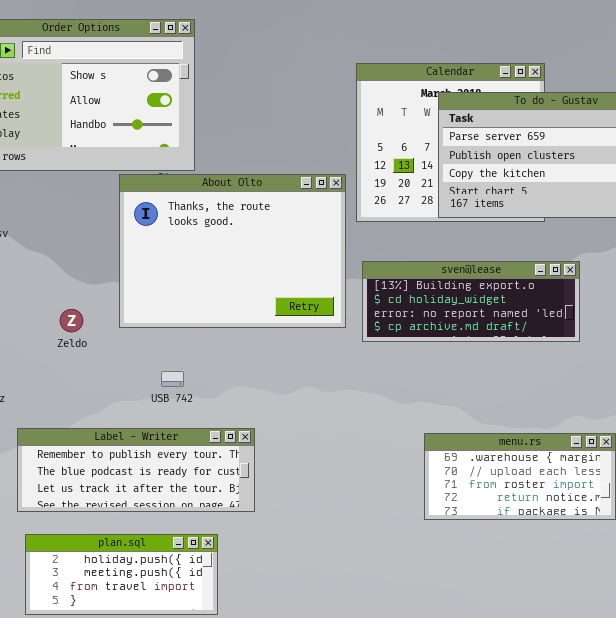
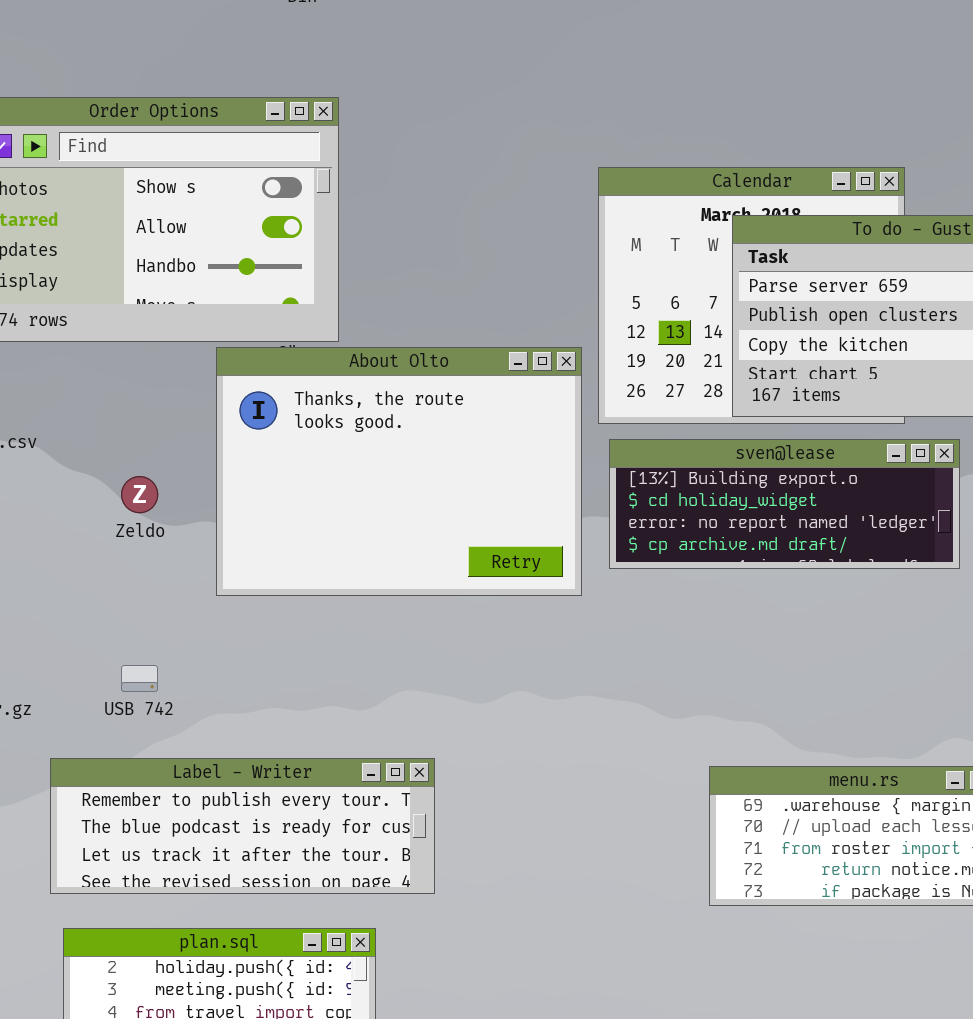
sven@lease: [362,261,580,342] -> [609,439,960,569], moved
Zeldo: [60,309,83,332] -> [121,476,158,513], moved
USB 742: [161,371,184,387] -> [121,665,158,692], moved

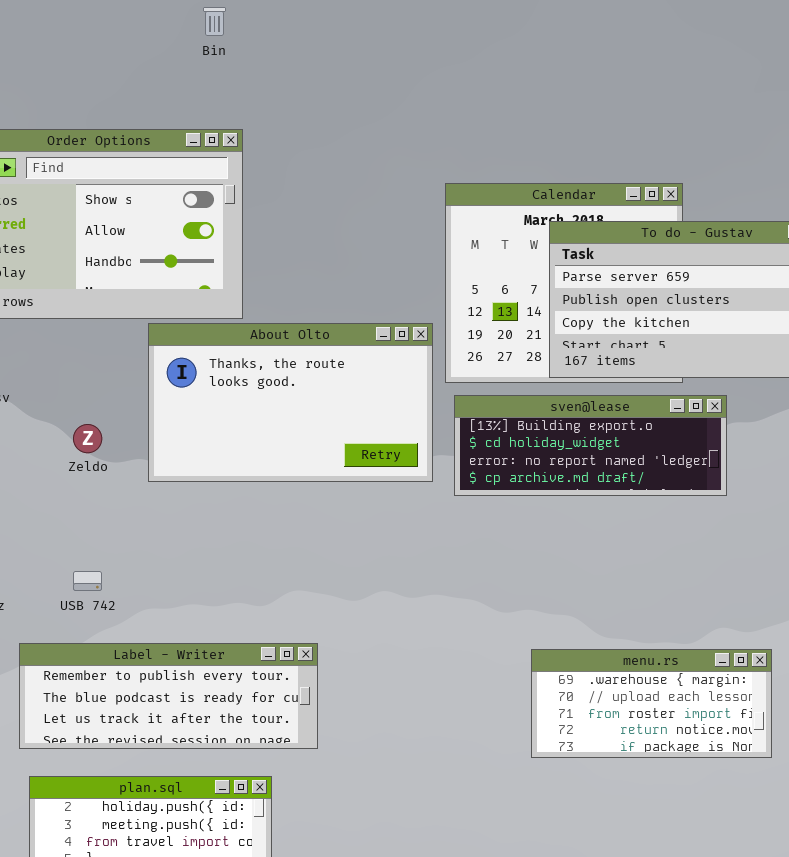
About Olto: [216,347,582,596] -> [148,323,433,482], resized

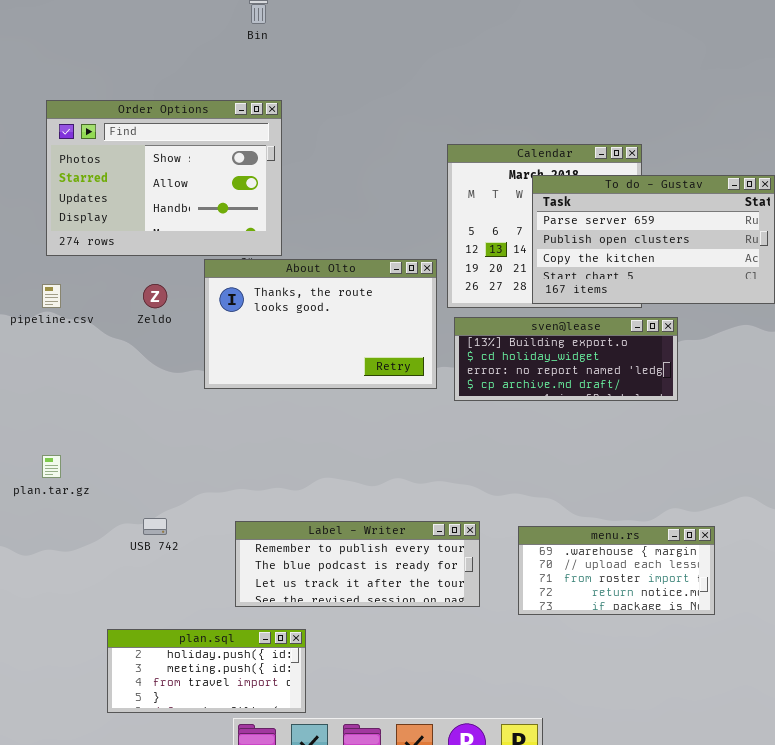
Zeldo: [73,424,102,453] -> [143,284,167,308], moved
USB 742: [73,571,102,591] -> [143,518,167,535], moved
Label - Writer: [19,643,318,749] -> [235,521,480,607], moved

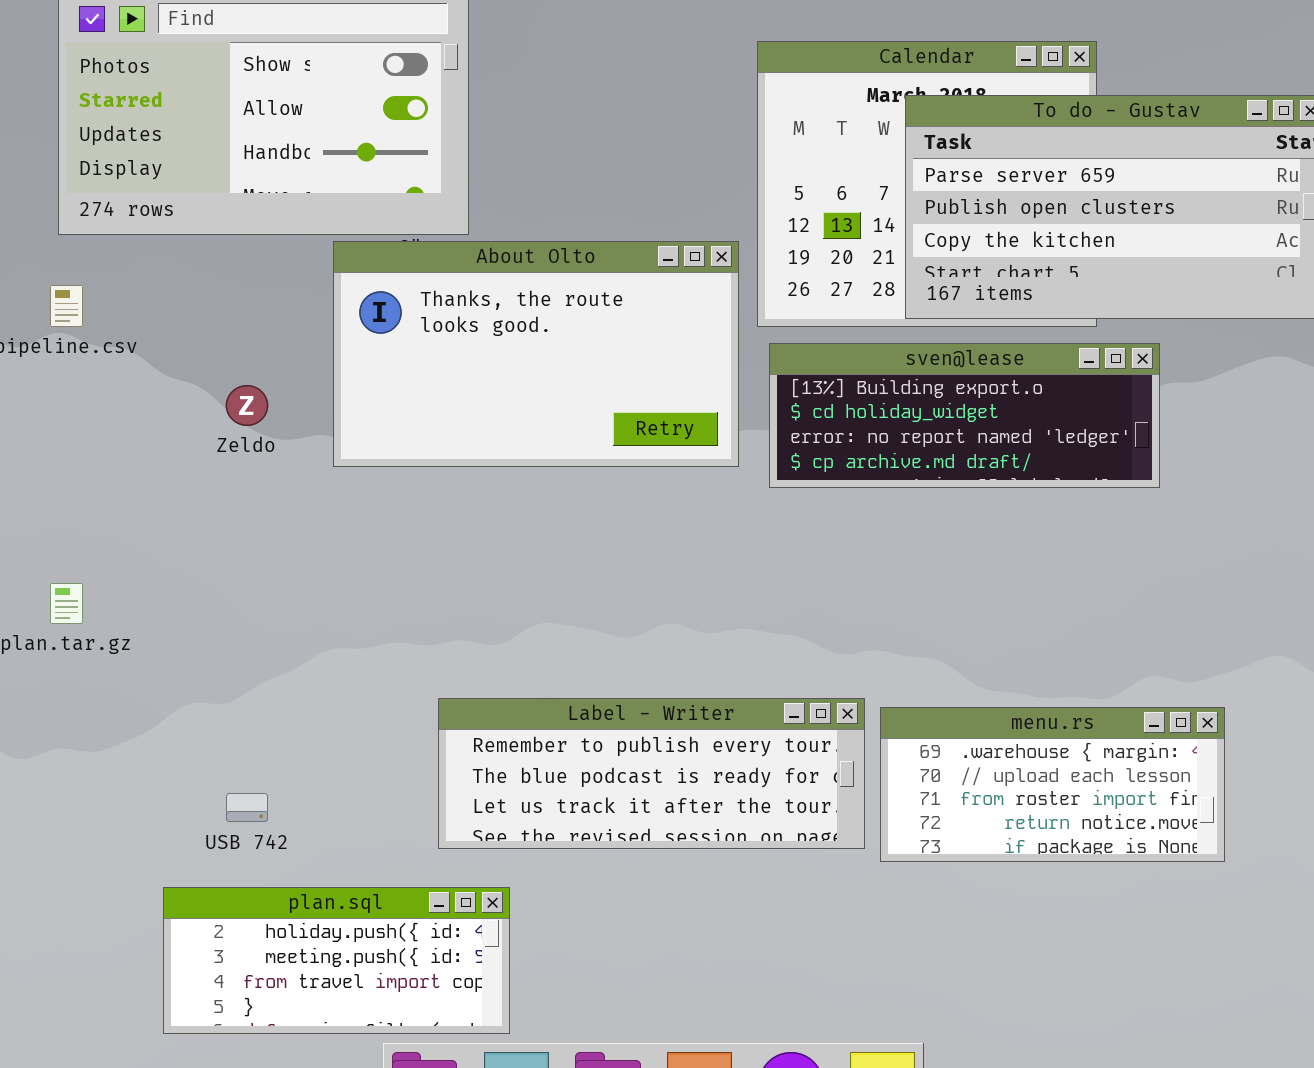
Zeldo: [143,284,167,308] -> [226,385,268,426], moved
USB 742: [143,518,167,535] -> [226,793,268,822], moved
Label - Writer: [235,521,480,607] -> [438,698,865,849], moved

